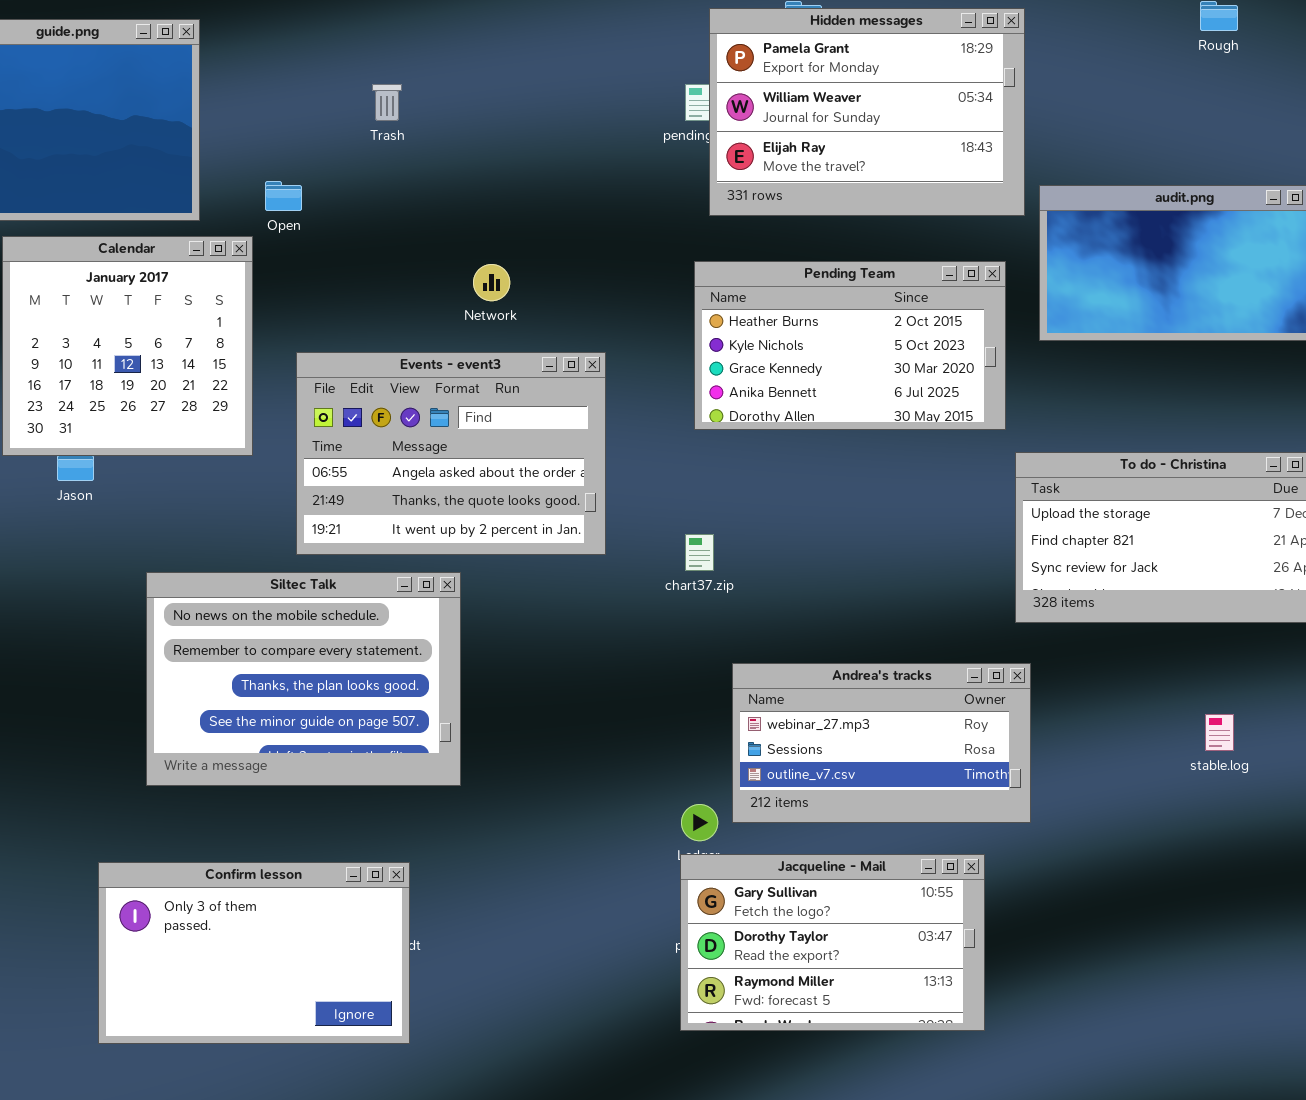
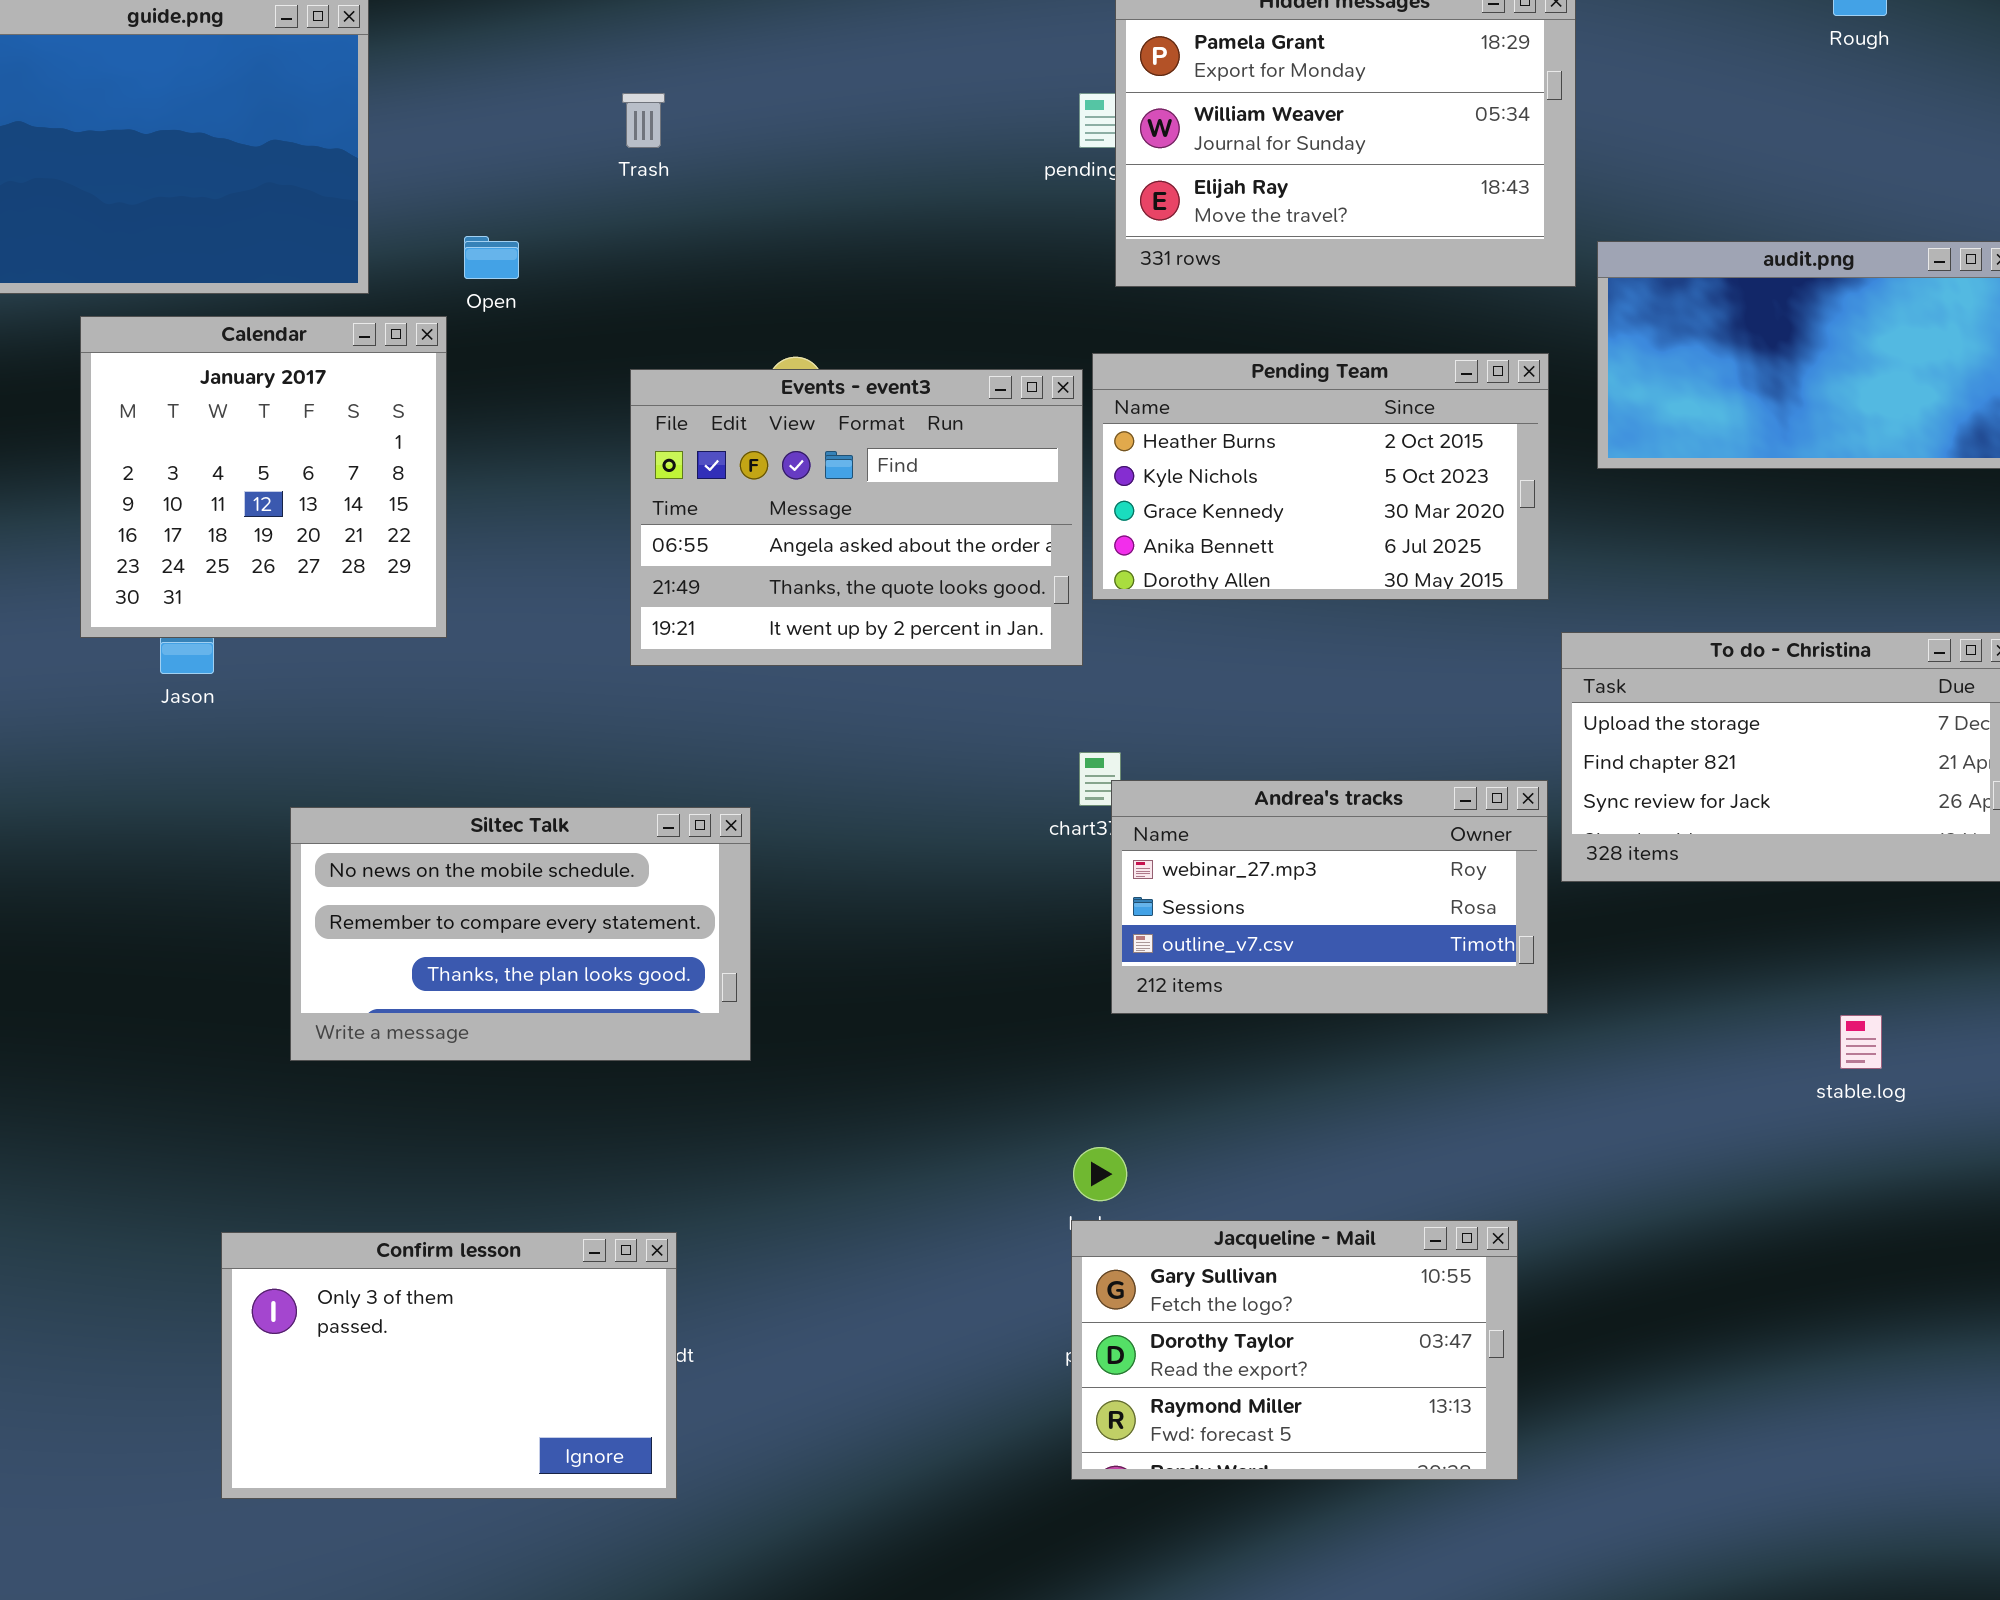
Events - event3: [296,352,606,555] -> [630,369,1083,666], moved
Siltec Talk: [146,572,461,786] -> [290,807,751,1061], resized
Andrea's tracks: [732,663,1031,823] -> [1111,780,1548,1014], moved

